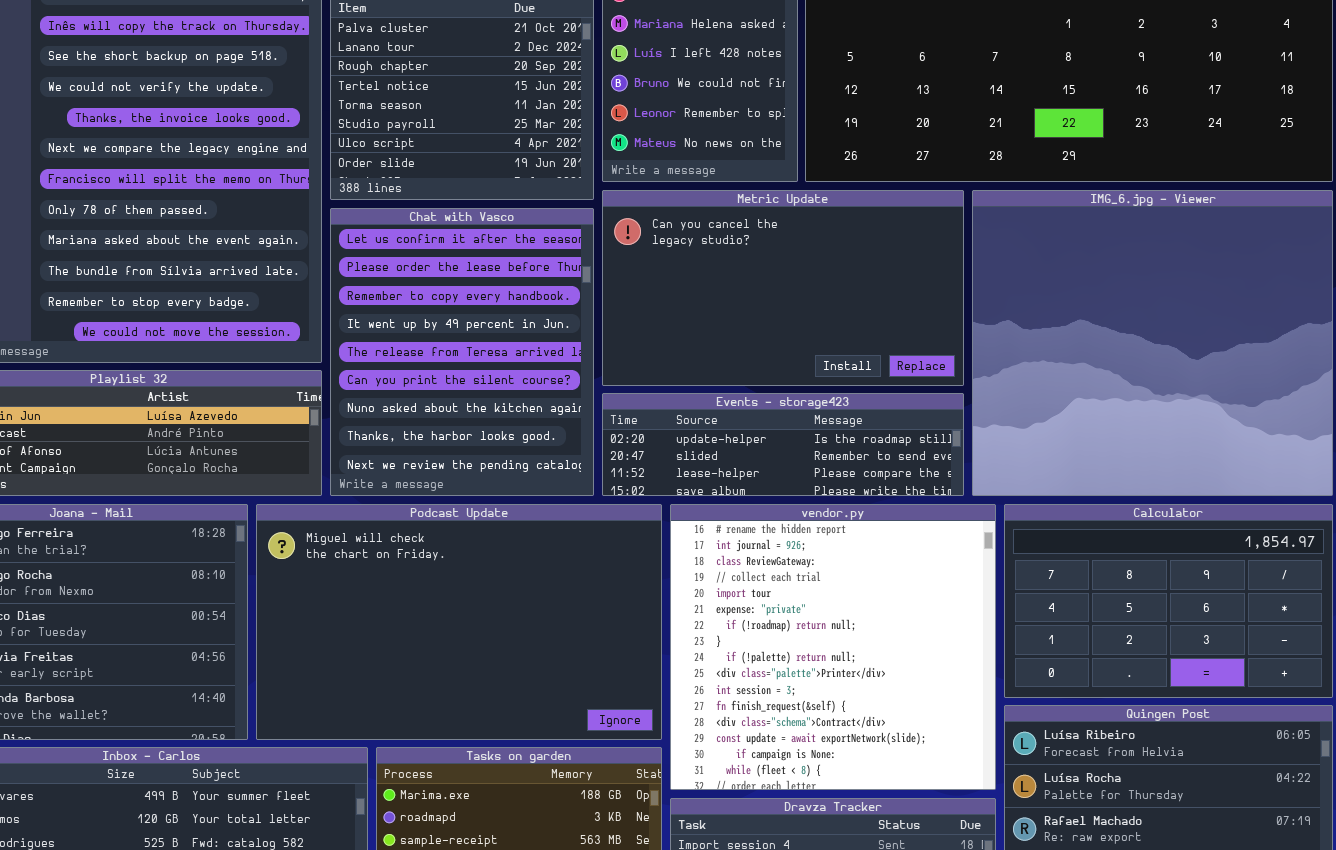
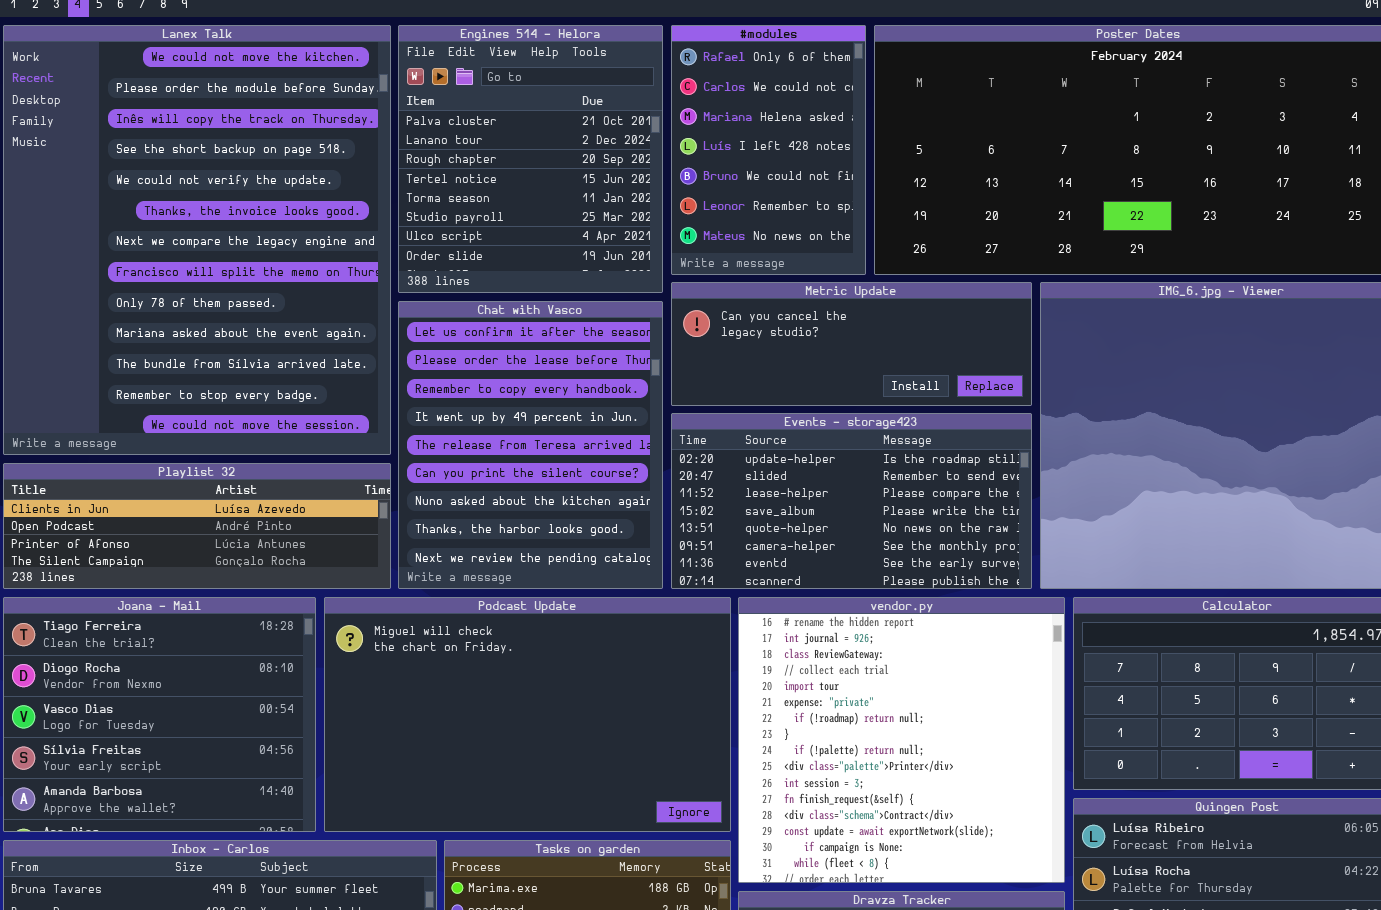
Metric Update: [602,190,964,386] -> [671,282,1032,406], resized
Events - storage423: [602,393,964,496] -> [671,413,1032,589], resized

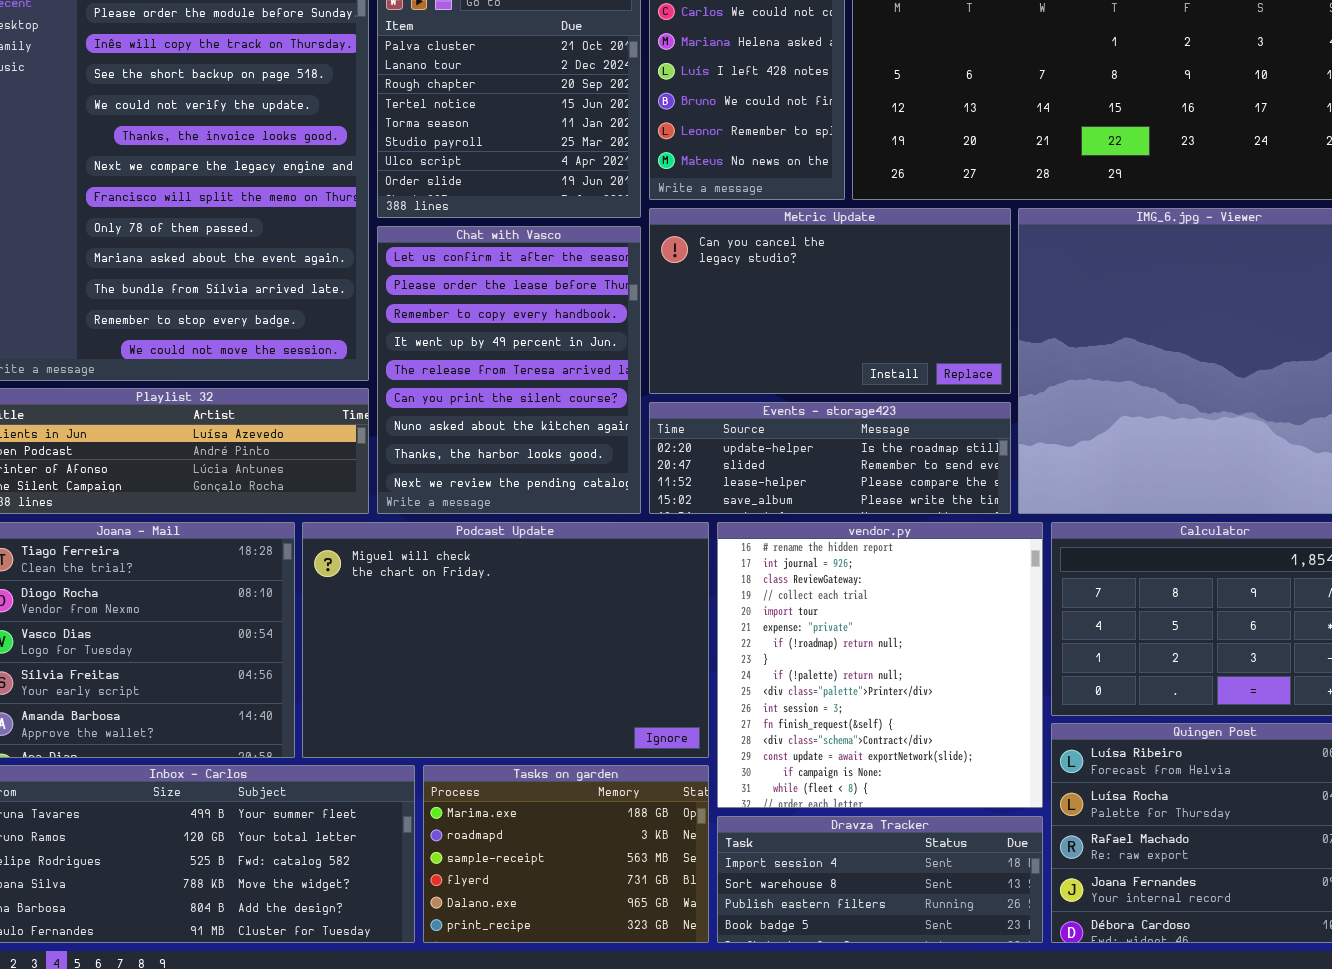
Metric Update: [671,282,1032,406] -> [649,208,1011,394], resized
Events - storage423: [671,413,1032,589] -> [649,402,1011,514], resized

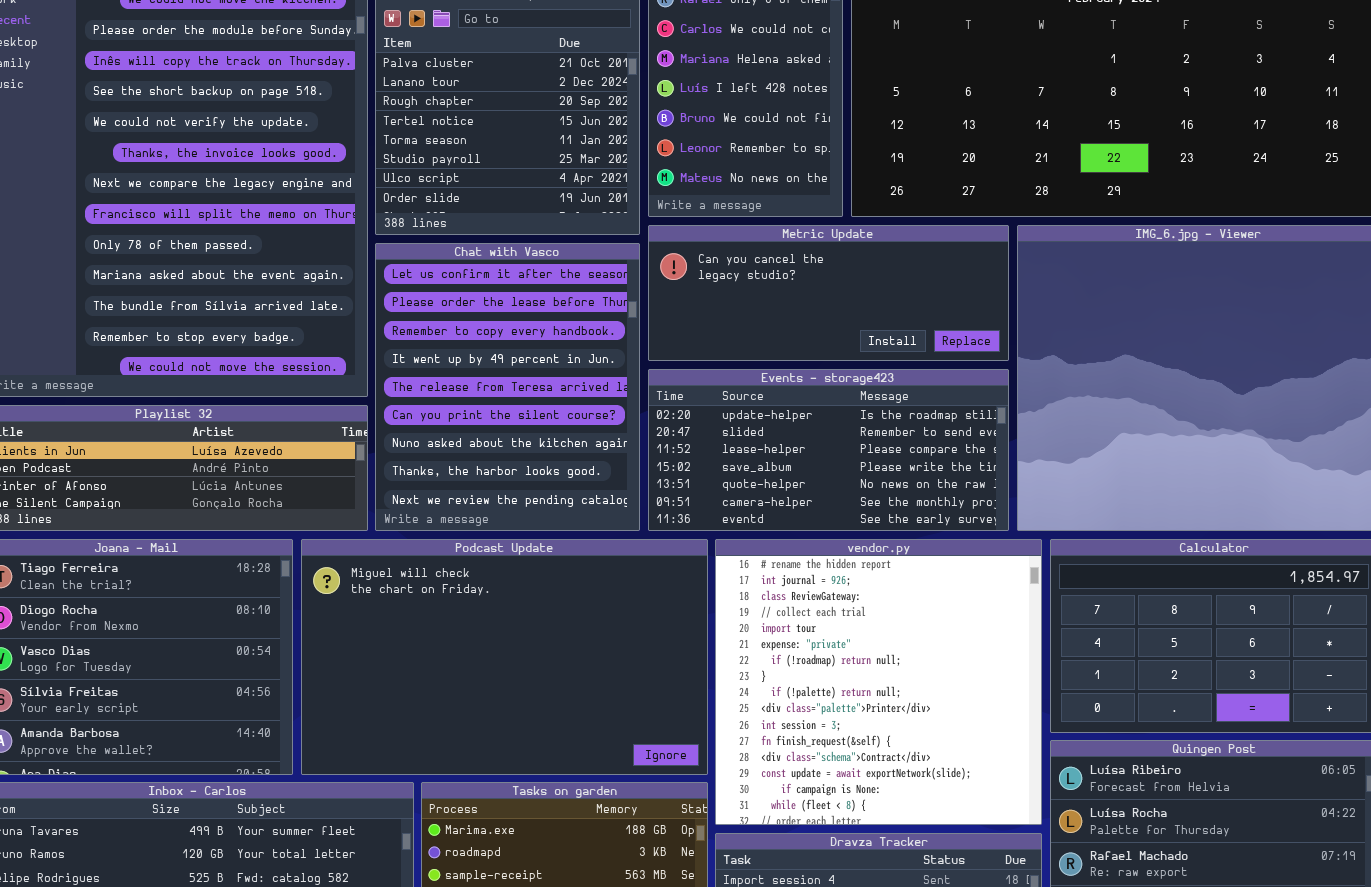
Metric Update: [649,208,1011,394] -> [648,225,1009,361], resized
Events - storage423: [649,402,1011,514] -> [648,369,1009,531], resized

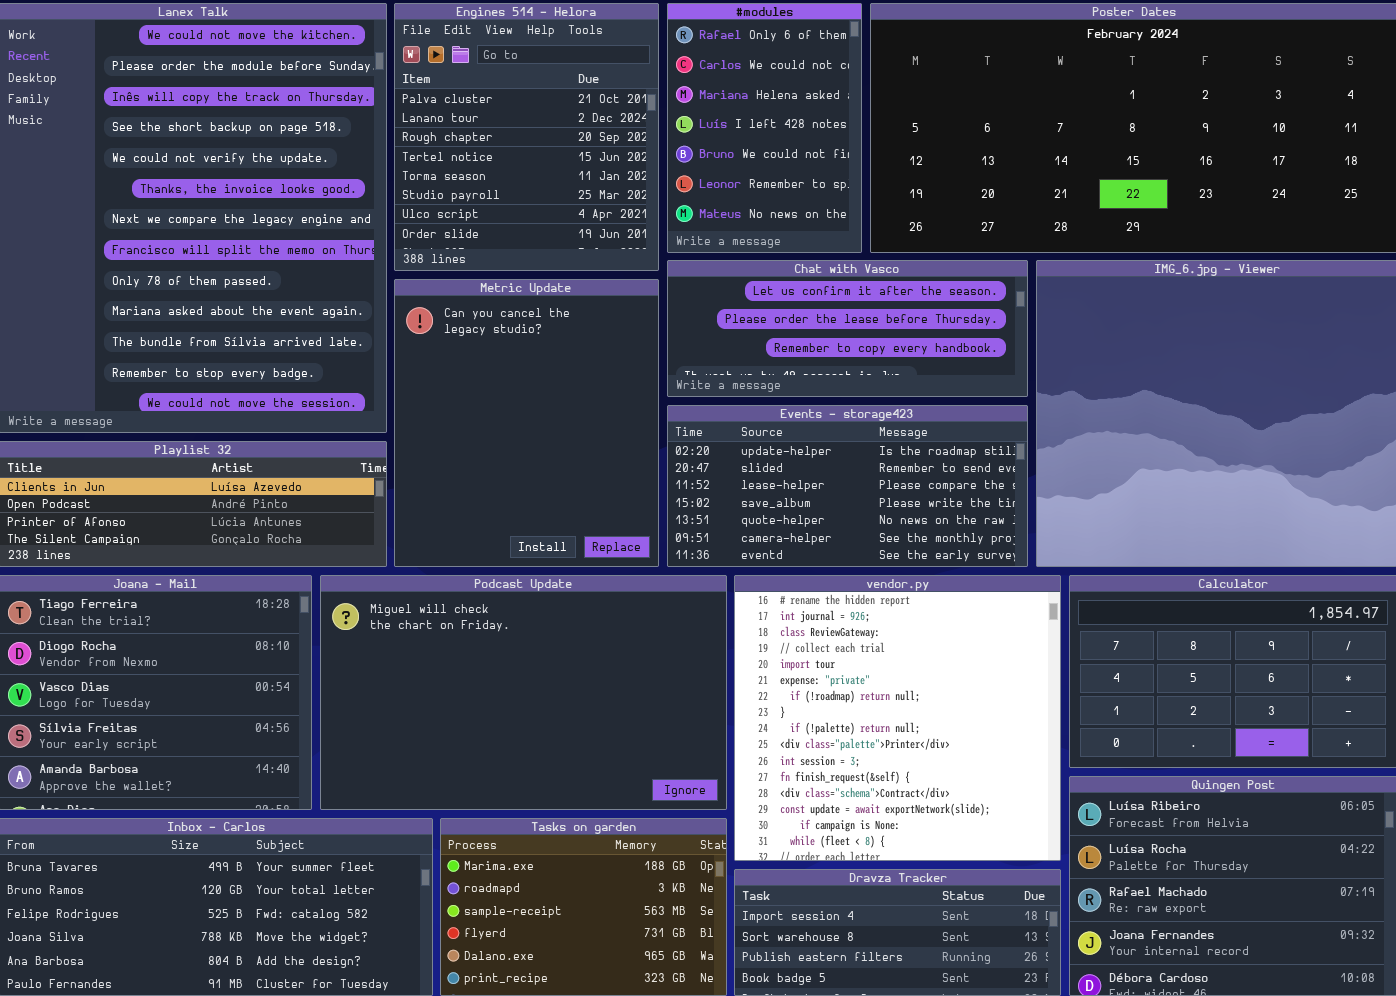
Metric Update: [648,225,1009,361] -> [394,279,659,567], moved, resized
Chat with Vasco: [375,243,640,531] -> [667,260,1028,397], moved, resized

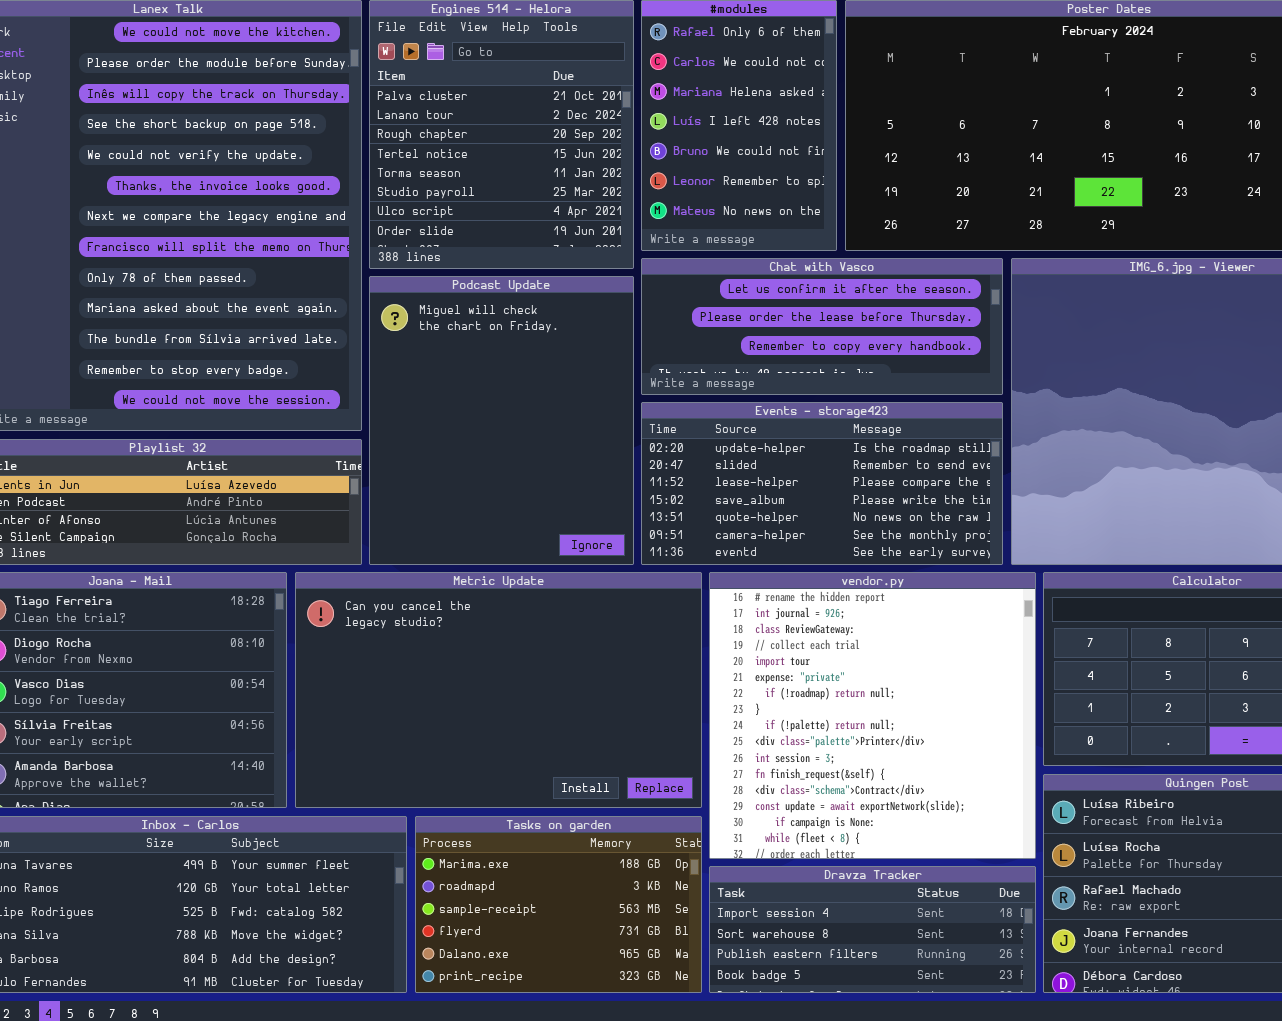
Metric Update: [394,279,659,567] -> [295,572,702,808], moved, resized
Podcast Update: [320,575,727,810] -> [369,276,634,565], moved, resized

